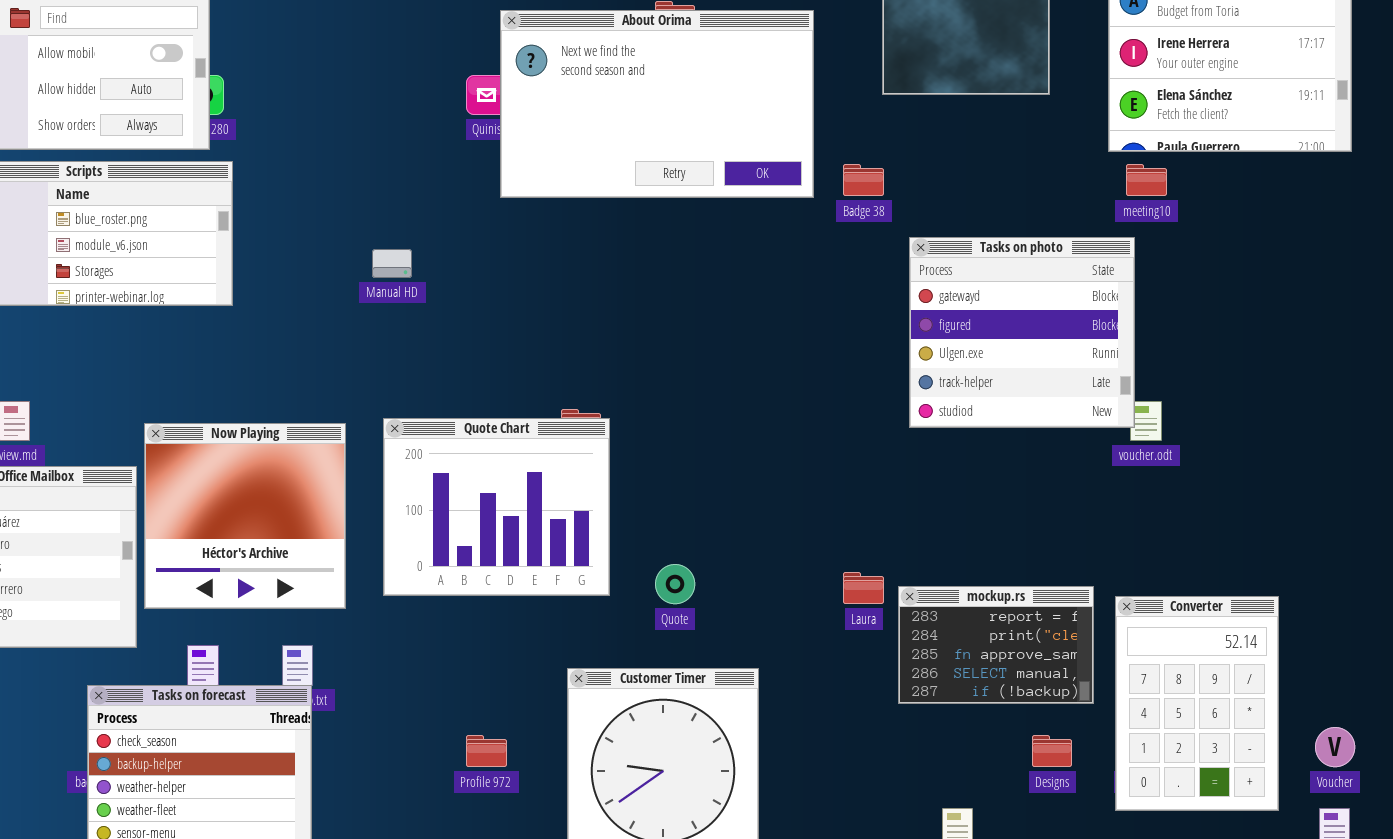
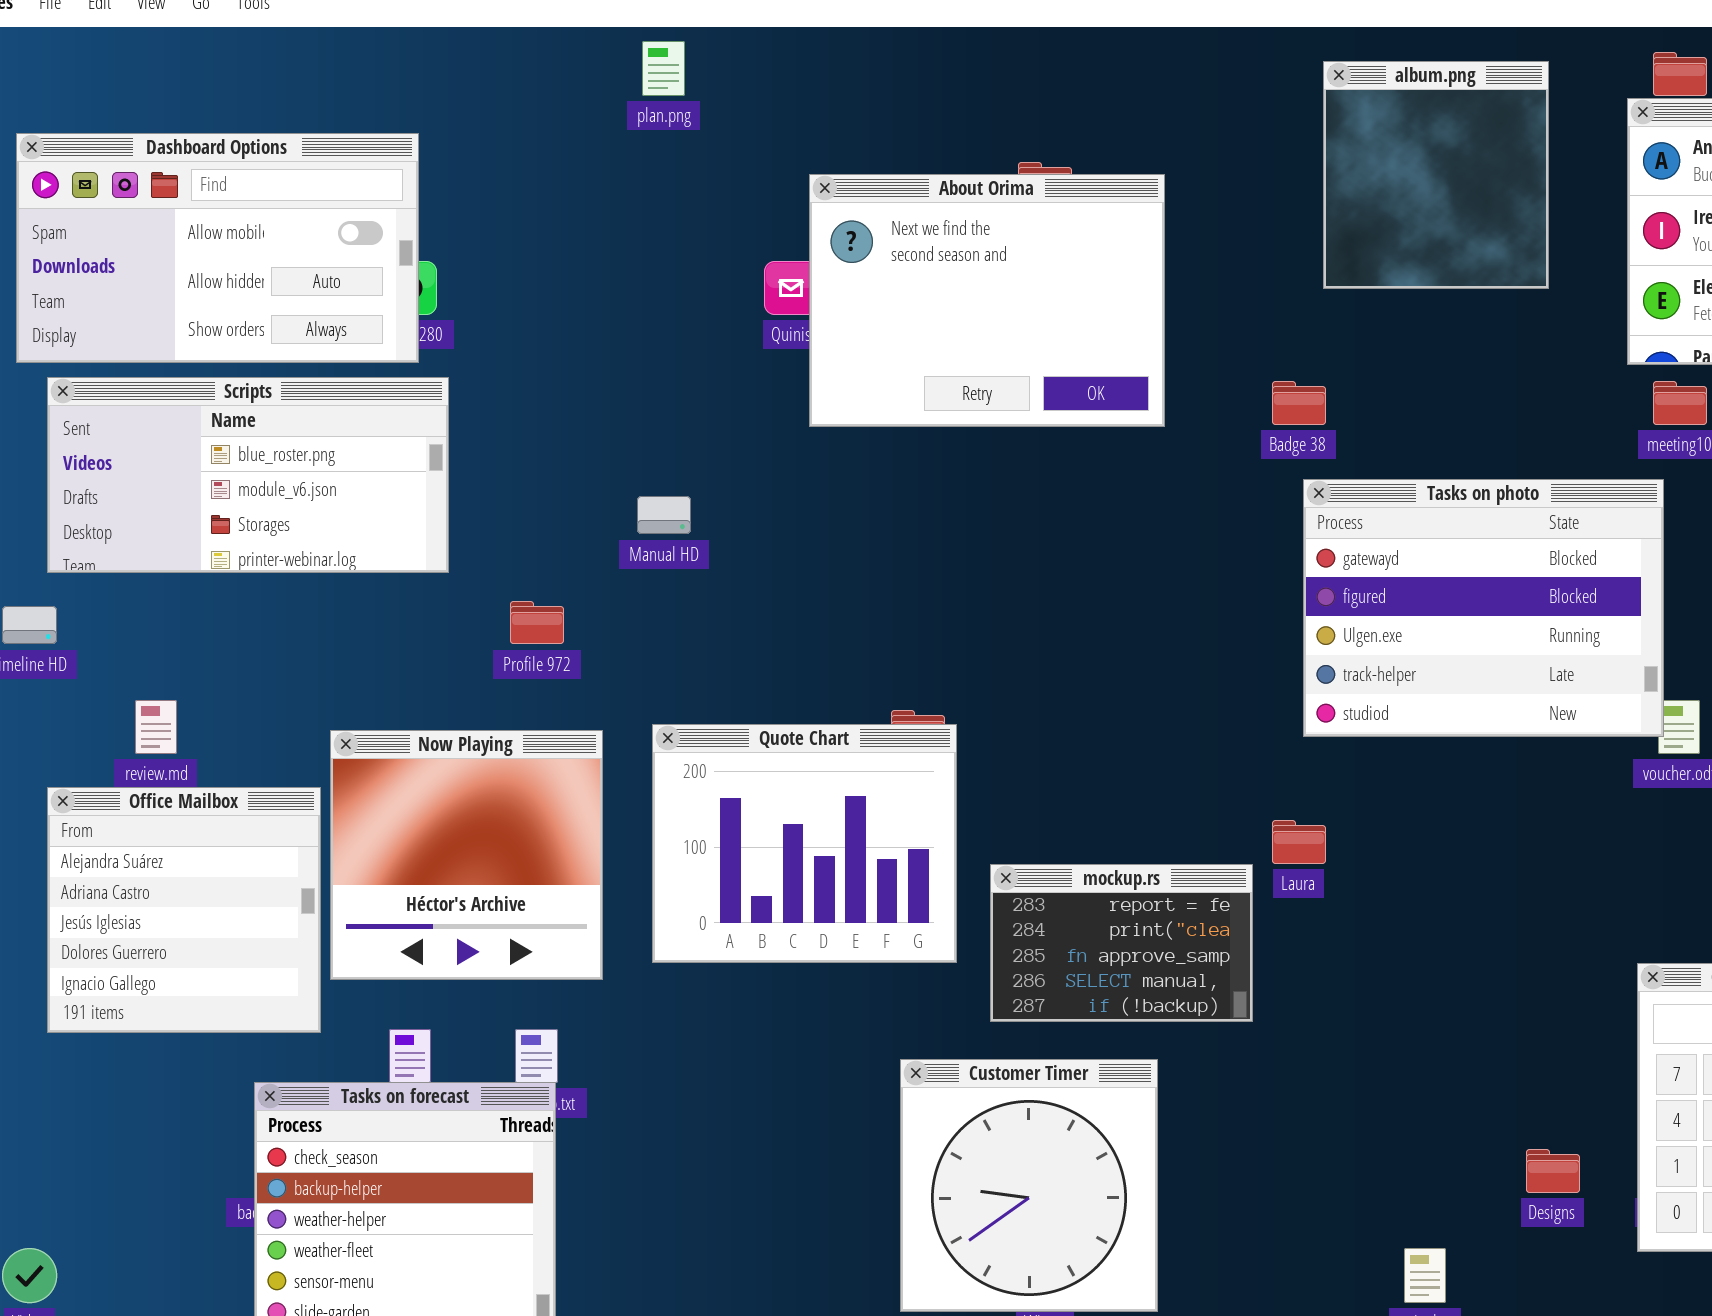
About Orima: [500,10,814,198] -> [809,174,1165,427], resized
Tasks on photo: [909,237,1135,428] -> [1303,479,1664,737], resized
Laura: [843,572,884,604] -> [1272,820,1326,864], moved
mockup.rs: [898,586,1094,704] -> [990,864,1253,1022], moved
Profile 972: [466,735,507,767] -> [510,601,564,644], moved

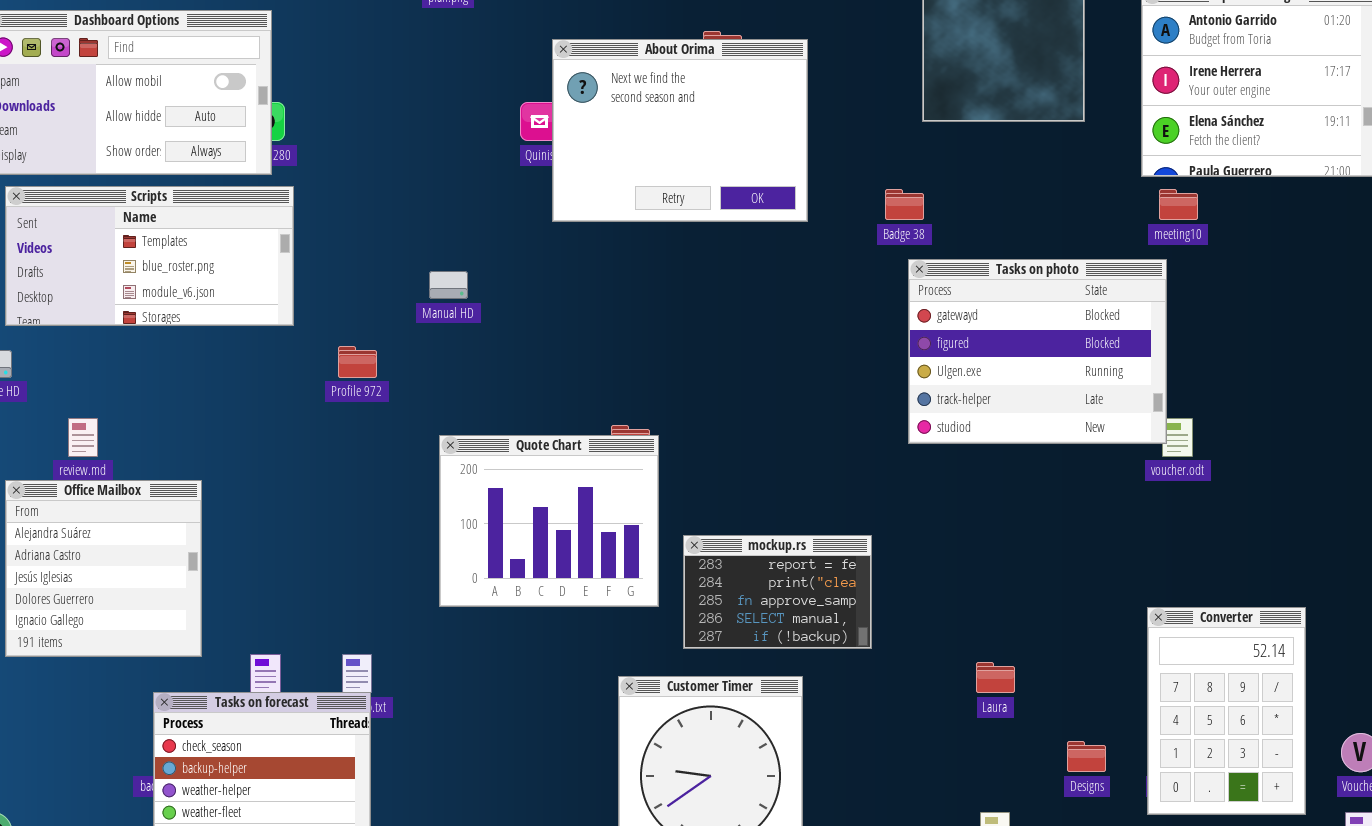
Scripts: [47,377,449,573] -> [5,186,294,326], scrolled up 1 row
Now Playing: [330,730,603,980] -> none, closed
Laura: [1272,820,1326,864] -> [976,662,1015,693], moved

